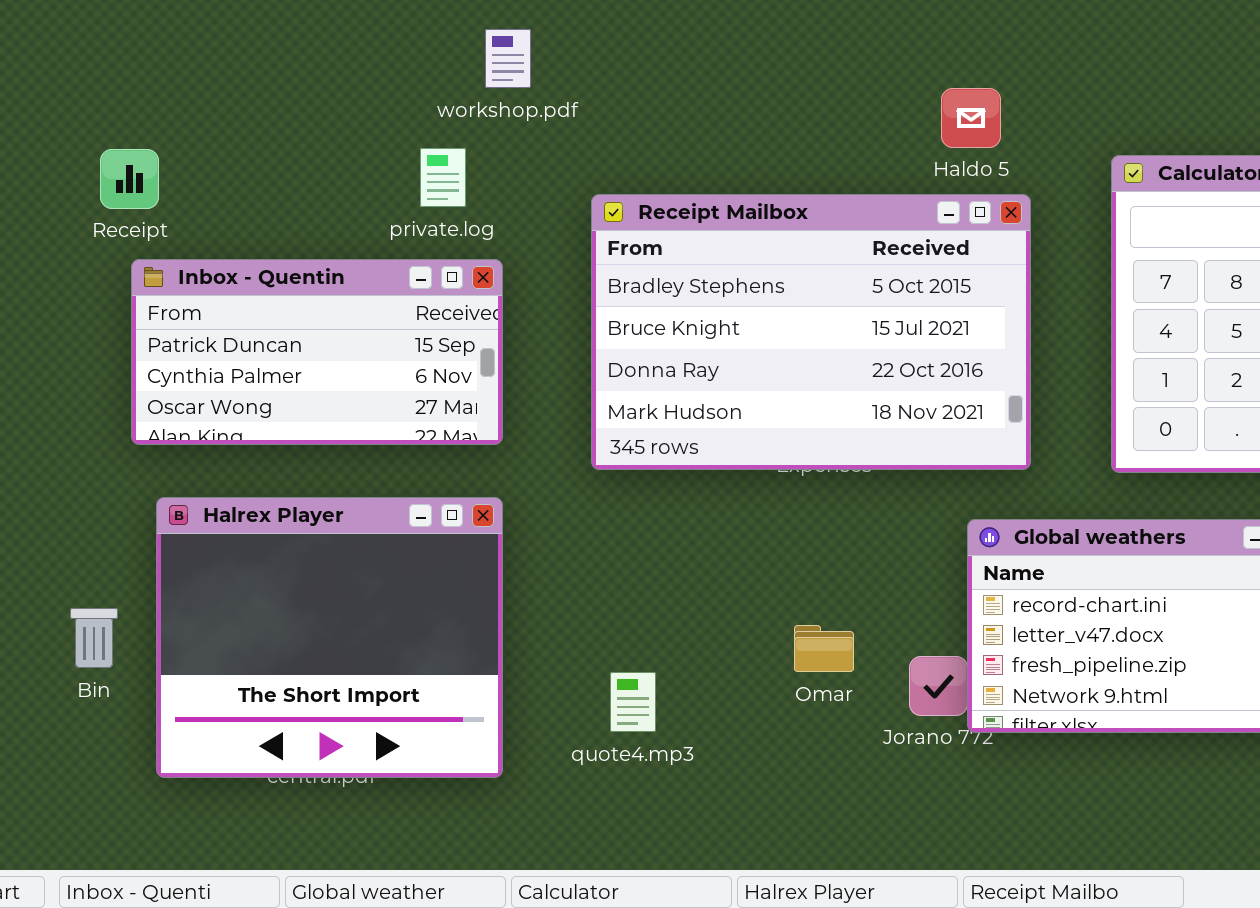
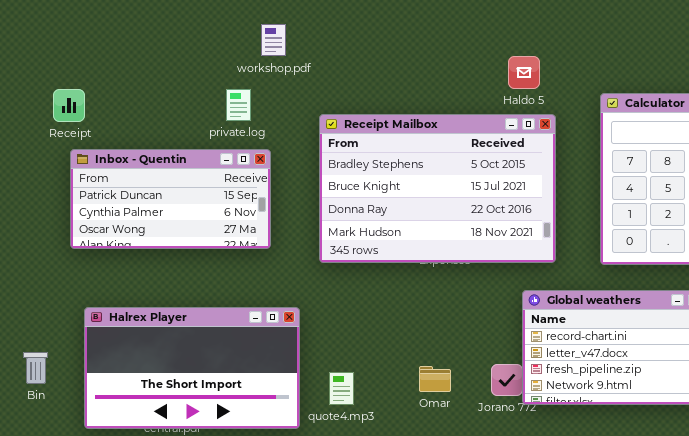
Halrex Player: [156,497,503,778] -> [84,307,300,429], resized
Bin: [70,608,118,668] -> [23,352,48,384], moved
Omar: [794,625,854,672] -> [419,366,451,392], moved

